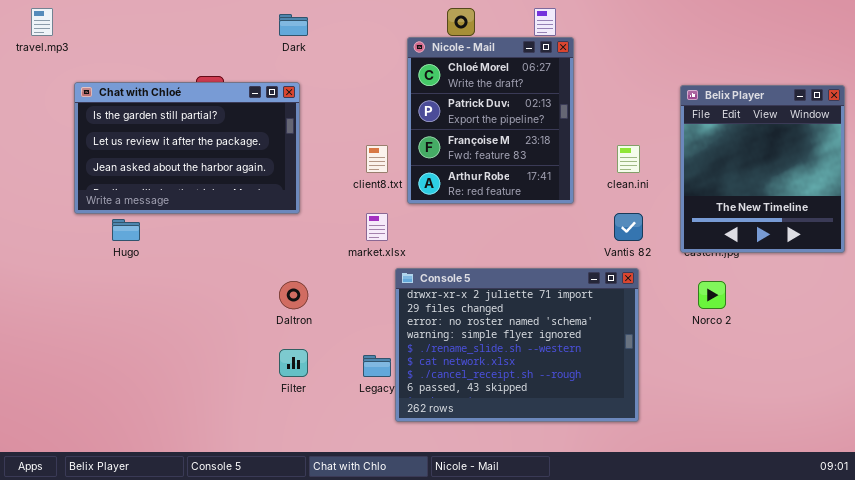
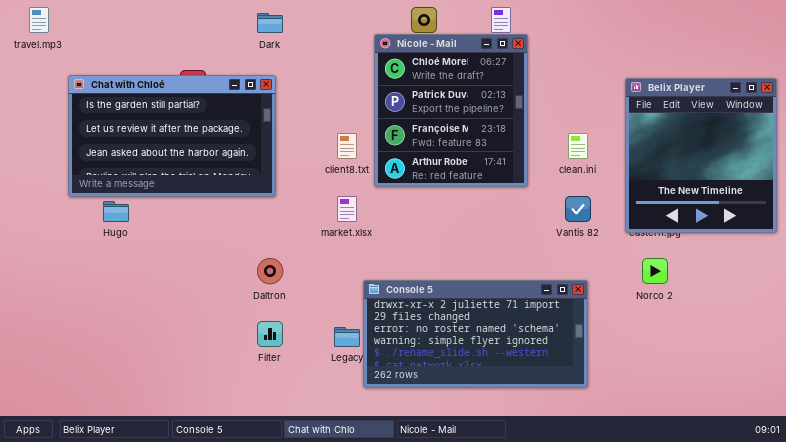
Console 5: [395,268,639,422] -> [363,280,588,388], resized

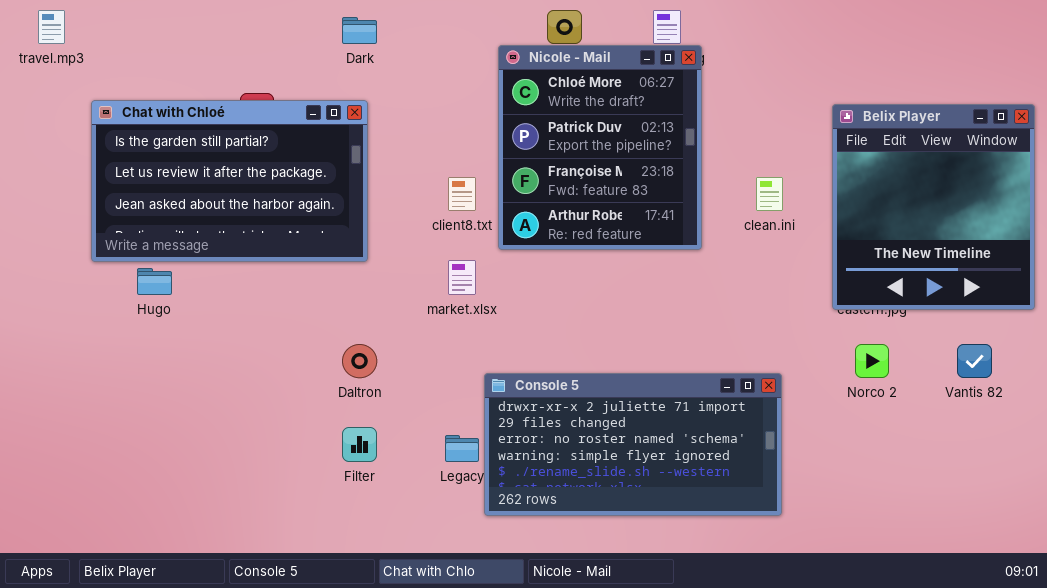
Vantis 82: [565,196,591,222] -> [957,344,992,378], moved

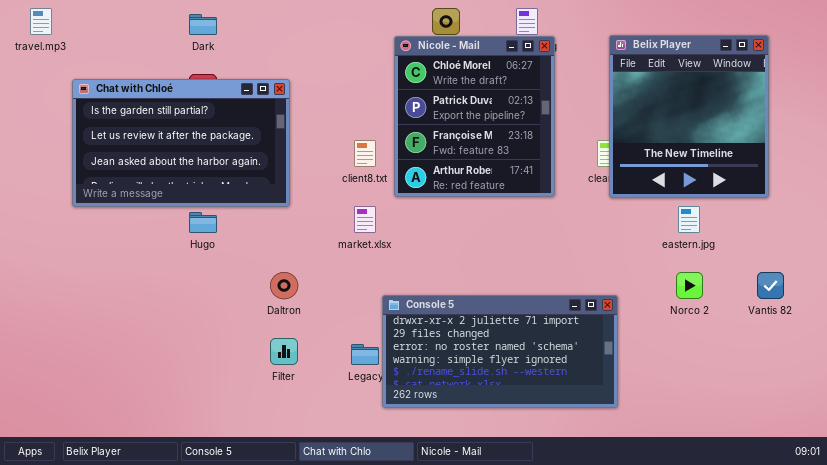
Dark: [342,17,377,44] -> [189,14,217,35], moved
Belix Player: [832,104,1035,310] -> [609,35,769,198], moved
Hugo: [137,268,172,295] -> [189,212,217,233], moved

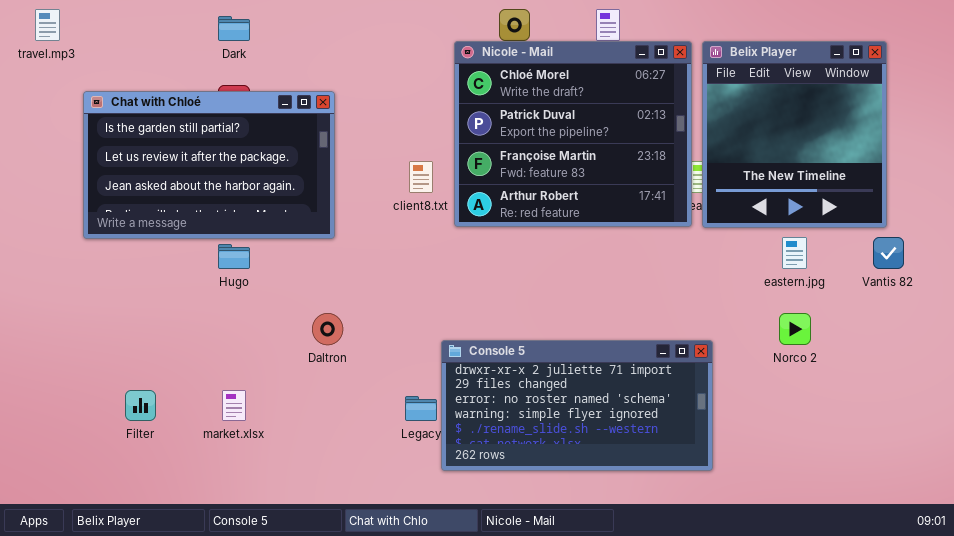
Nicole - Mail: [394,36,555,197] -> [454,41,692,227], resized
market.xlsx: [354,206,376,233] -> [222,390,246,421], moved
Vantis 82: [757,272,784,299] -> [873,237,904,269], moved
Filter: [270,338,298,365] -> [125,390,156,421], moved

